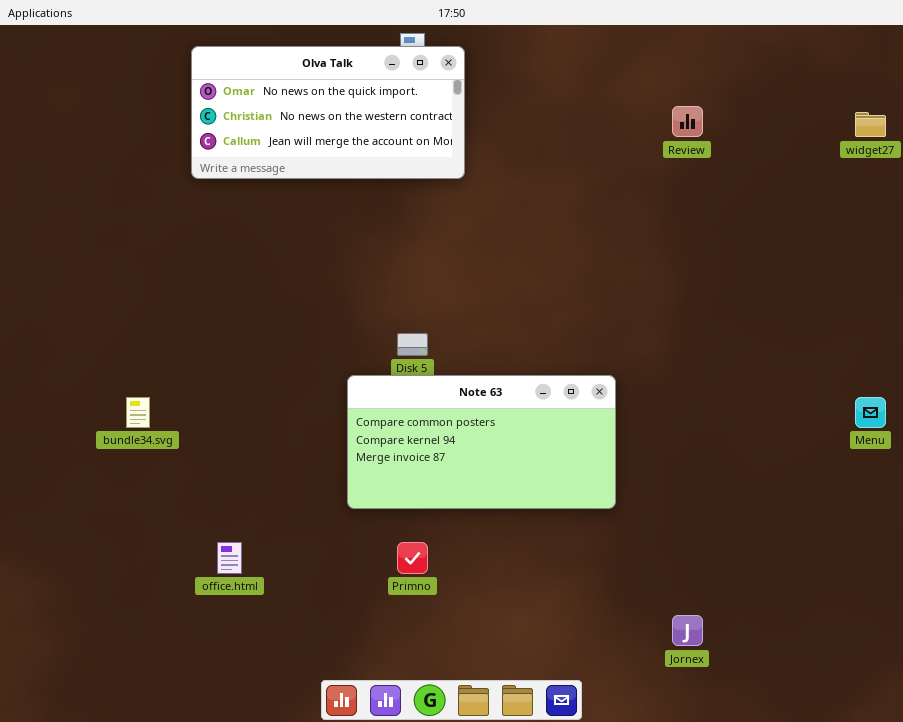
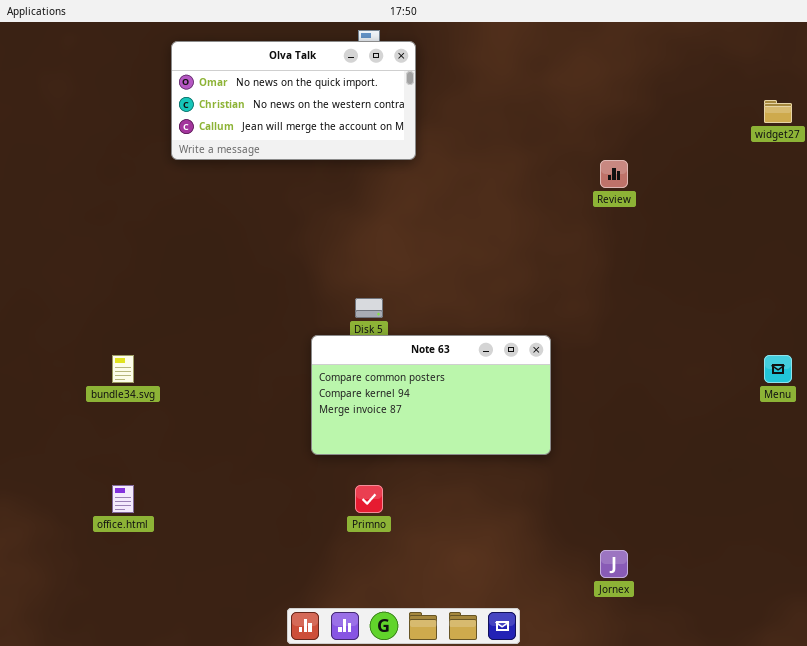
Review: [672,106,703,137] -> [600,160,628,188], moved
office.html: [217,542,242,574] -> [112,485,134,513], moved

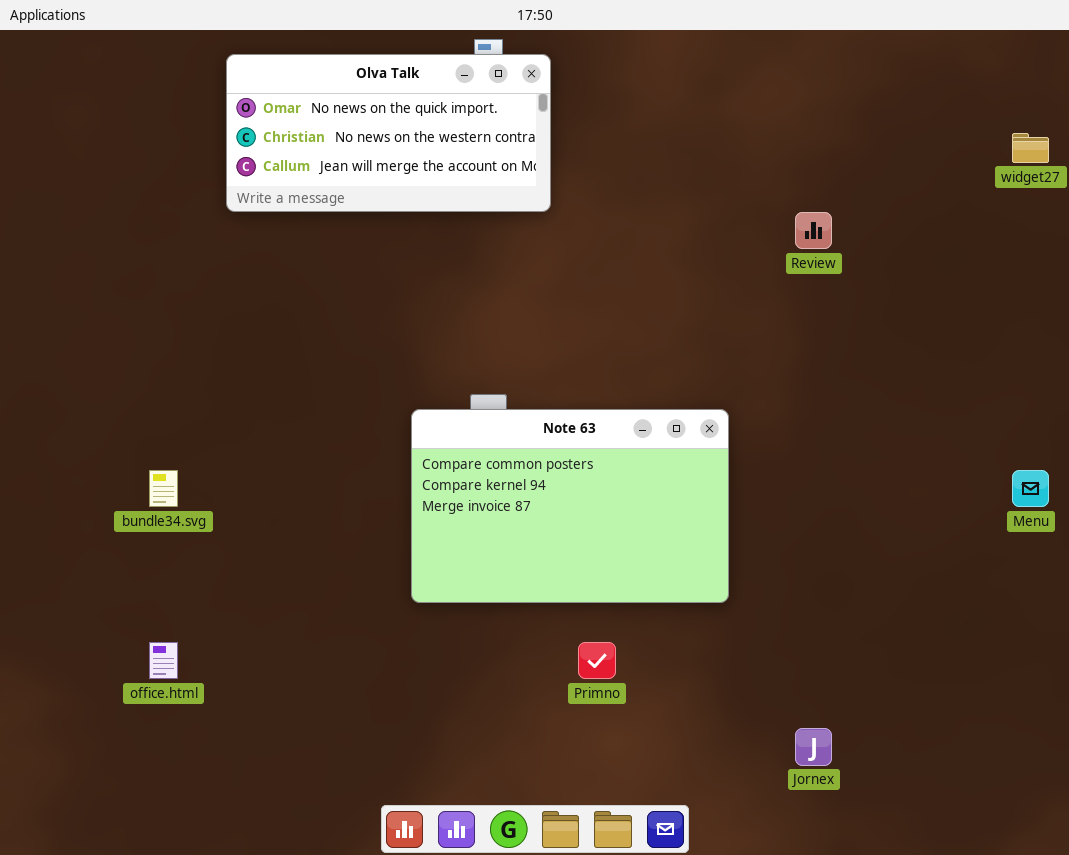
Note 63: [311,335,551,455] -> [411,409,729,603], resized
Primno: [355,485,383,513] -> [578,642,616,679], moved

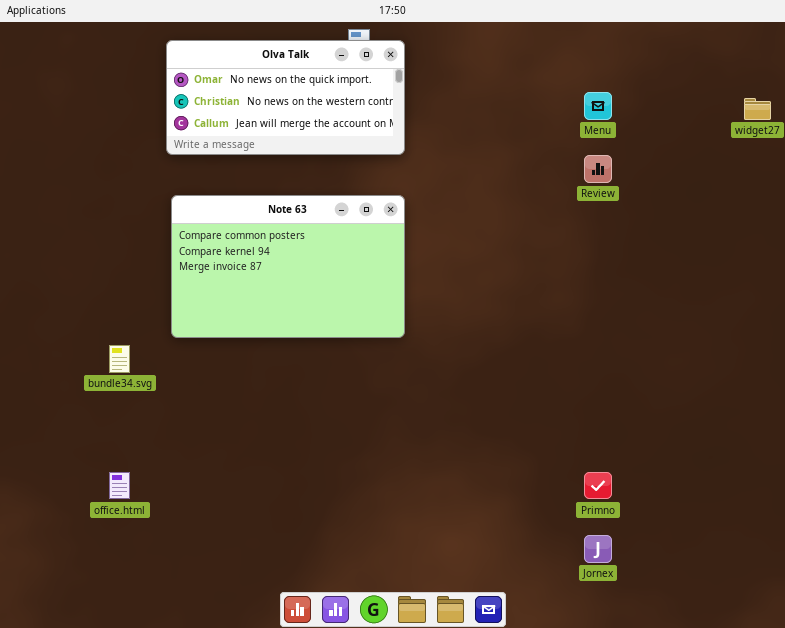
Note 63: [411,409,729,603] -> [171,195,405,338], moved
Menu: [1012,470,1049,507] -> [584,92,612,120], moved
Primno: [578,642,616,679] -> [584,472,612,499], moved

